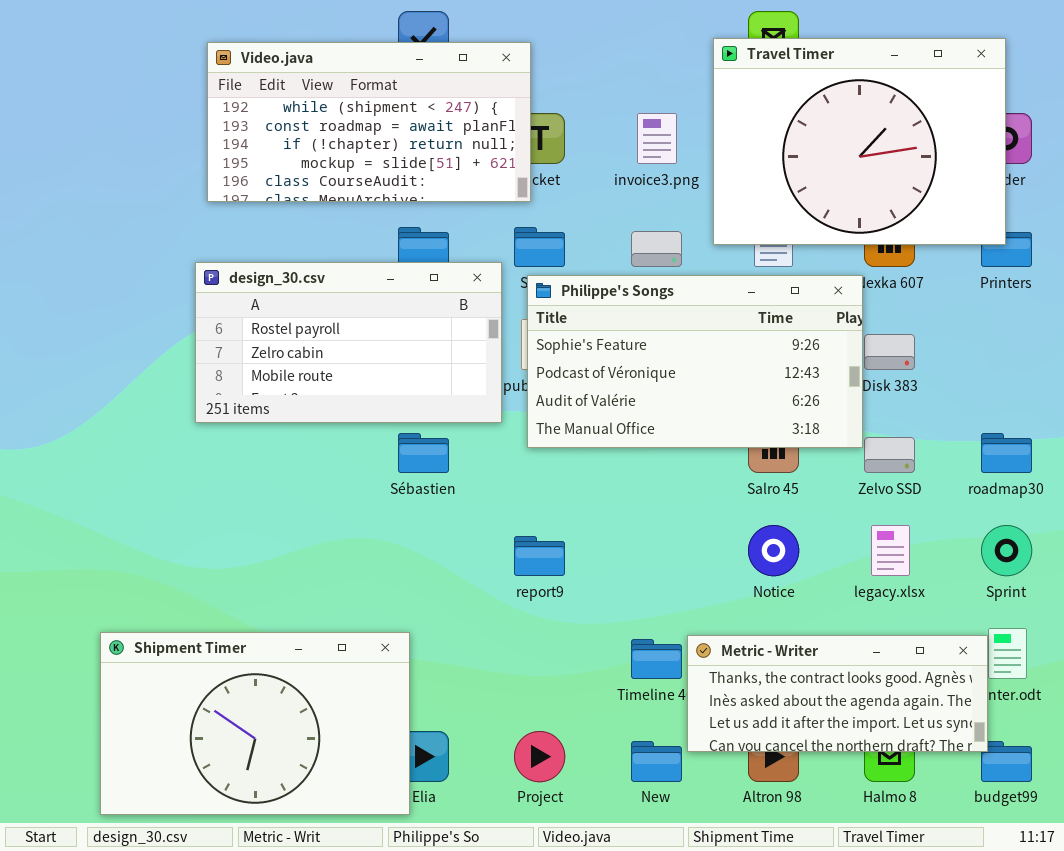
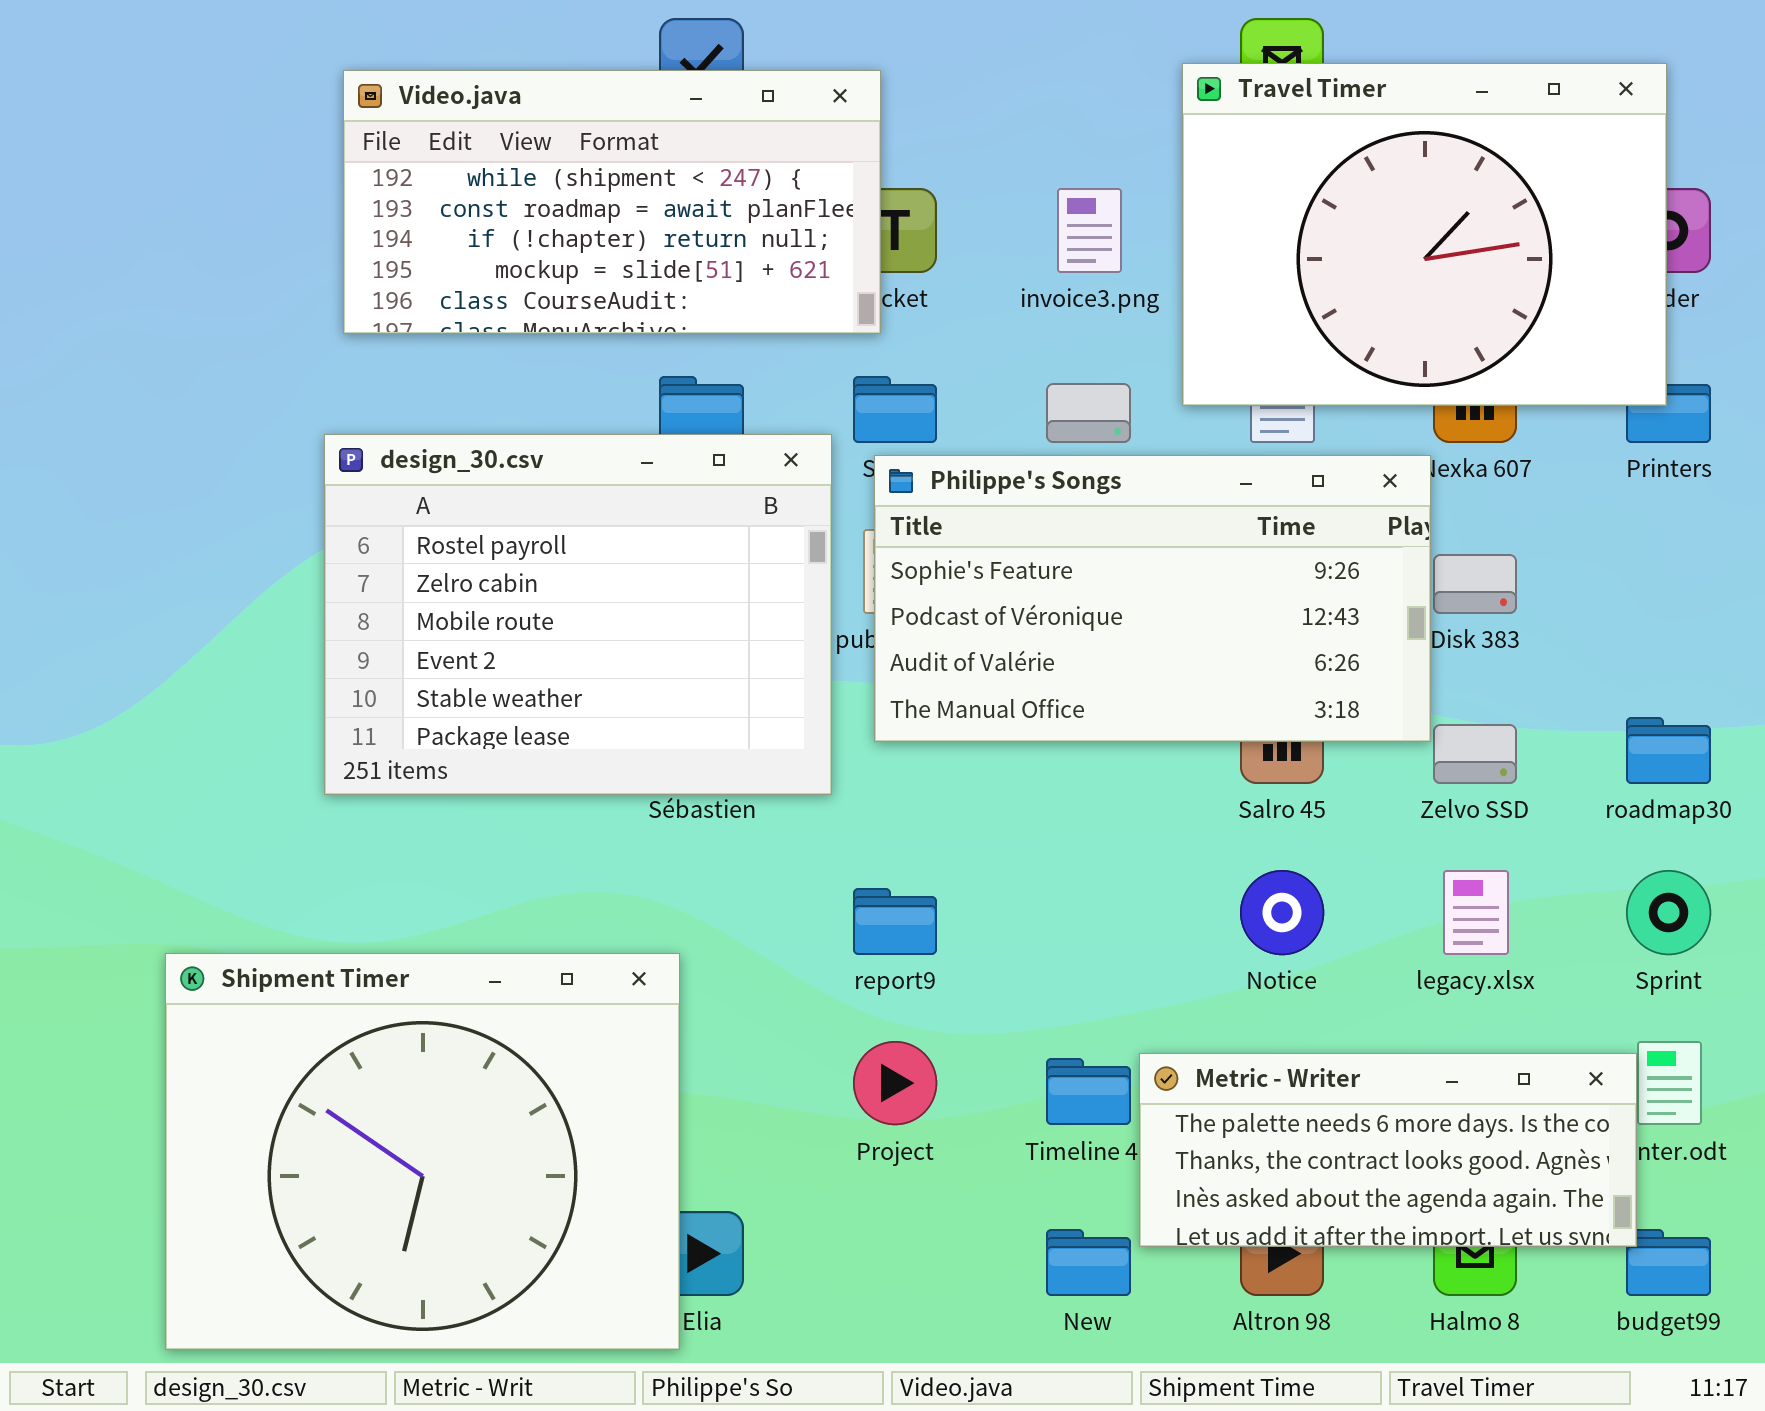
design_30.csv: [195,262,502,423] -> [324,434,832,795], resized
Shipment Timer: [100,632,410,815] -> [165,953,680,1350], resized
Metric - Writer: [687,635,988,752] -> [1139,1053,1637,1247], scrolled up 1 row
Project: [514,731,565,782] -> [853,1041,937,1125], moved

